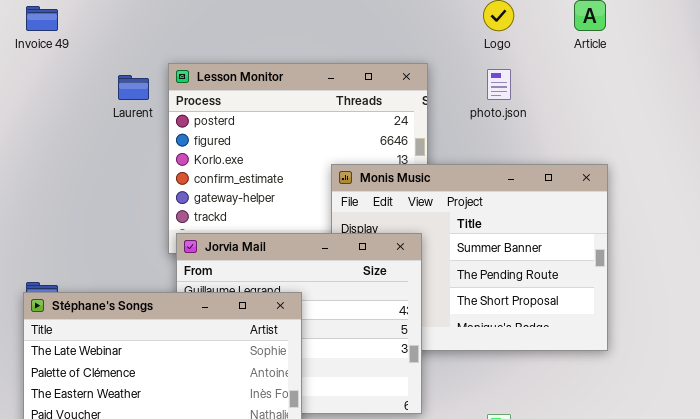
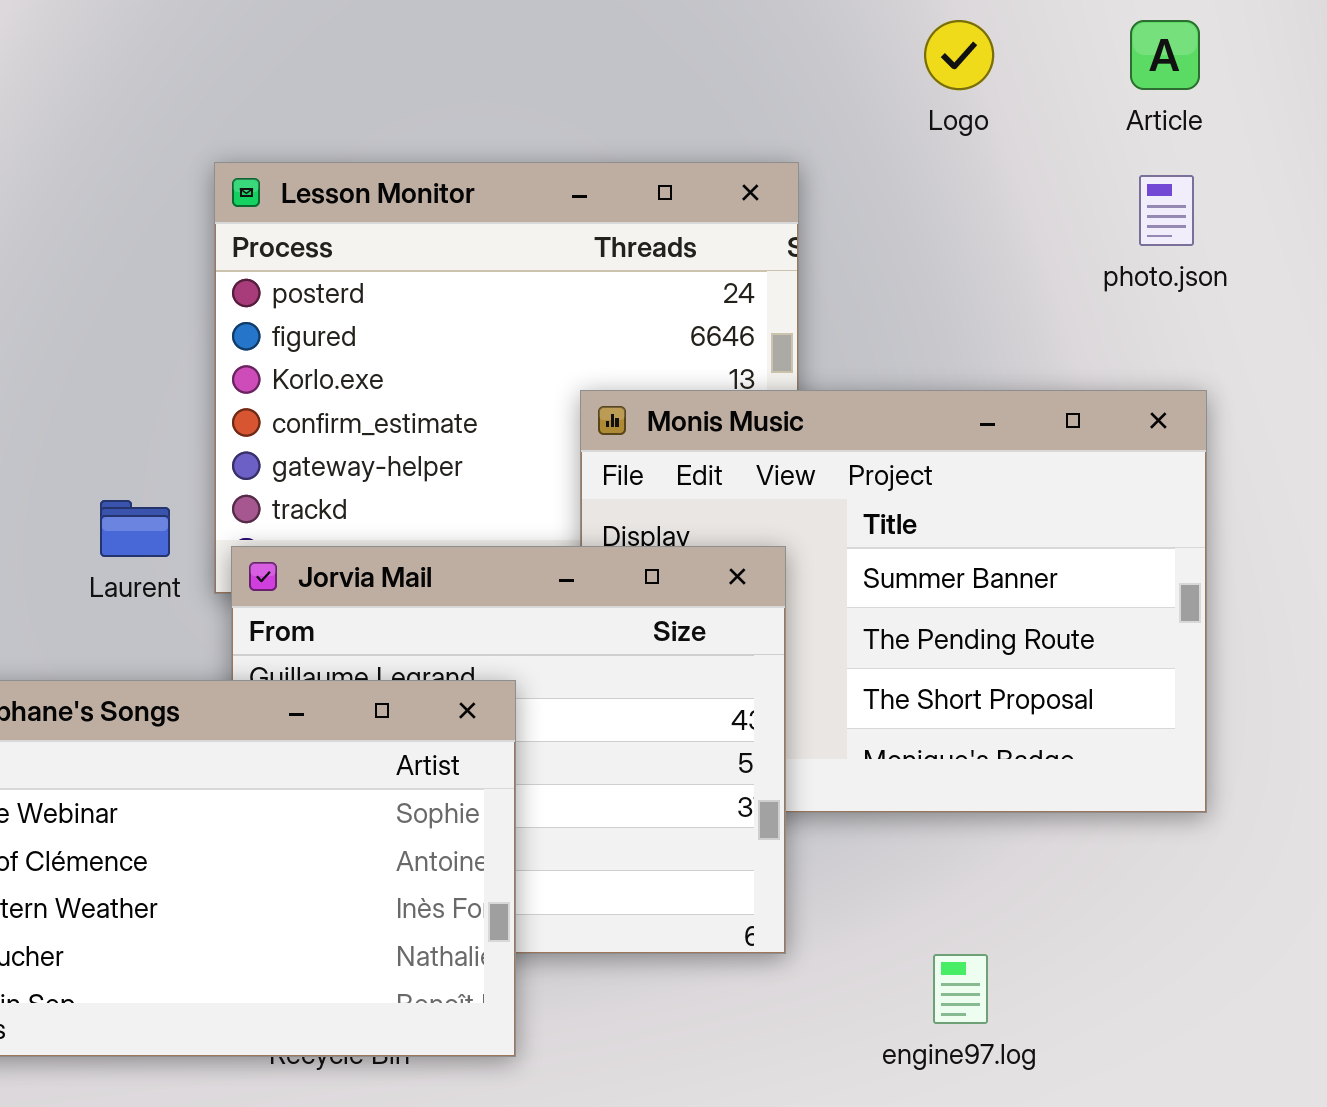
photo.json: [487,69,511,100] -> [1139,175,1194,246], moved
Laurent: [118,75,149,100] -> [100,500,170,557], moved

